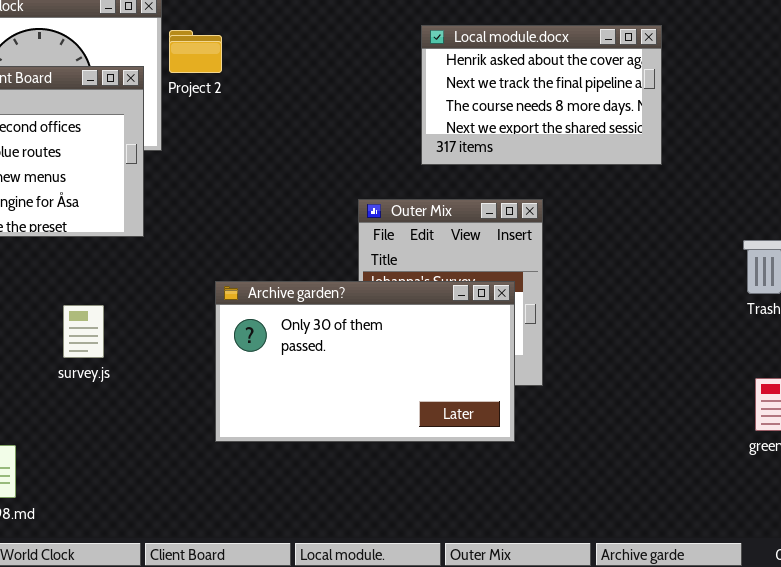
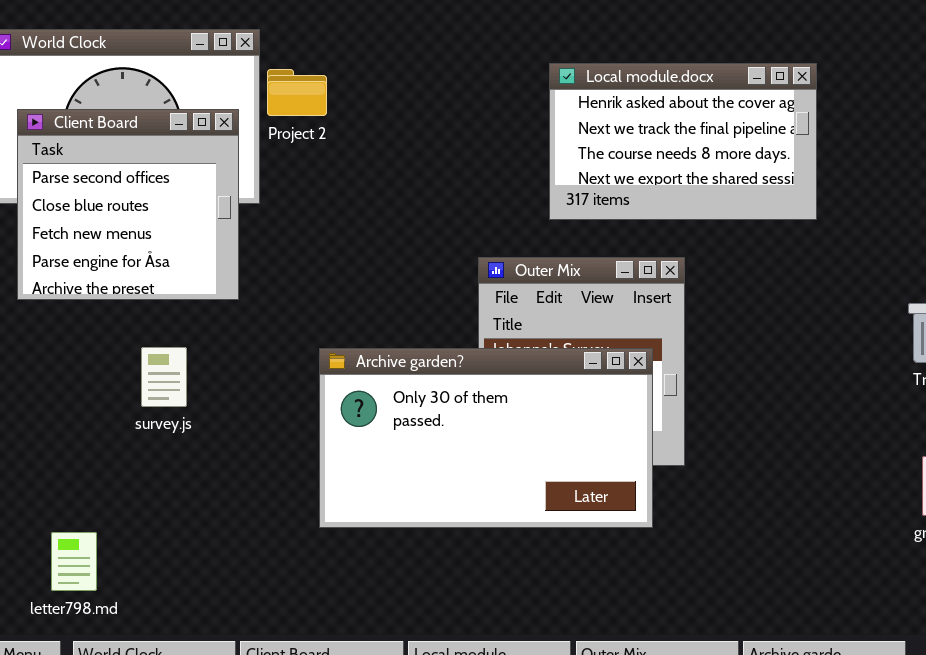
survey.js: [63,305,104,358] -> [141,347,187,407], moved

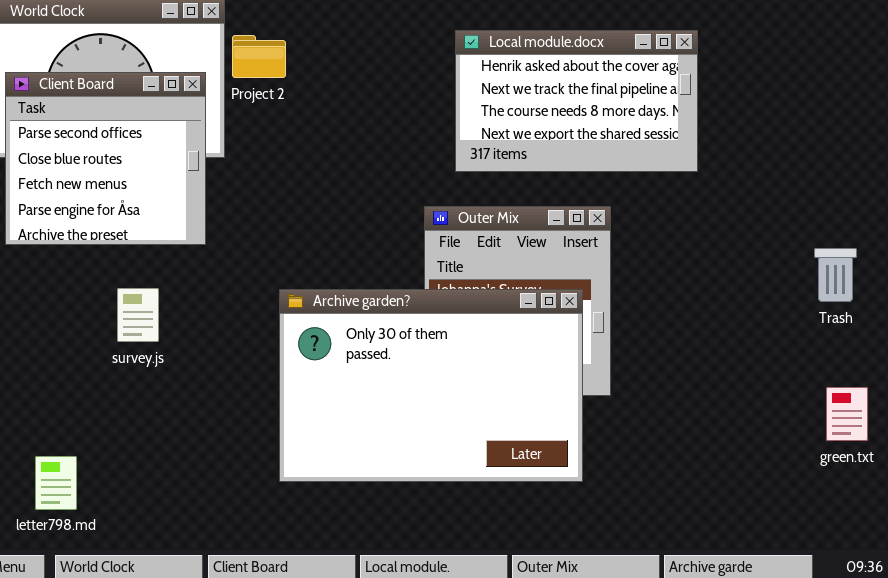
Local module.docx: [549,63,817,220] -> [455,30,698,172], moved
Archive garden?: [319,348,653,528] -> [279,289,583,482], resized

